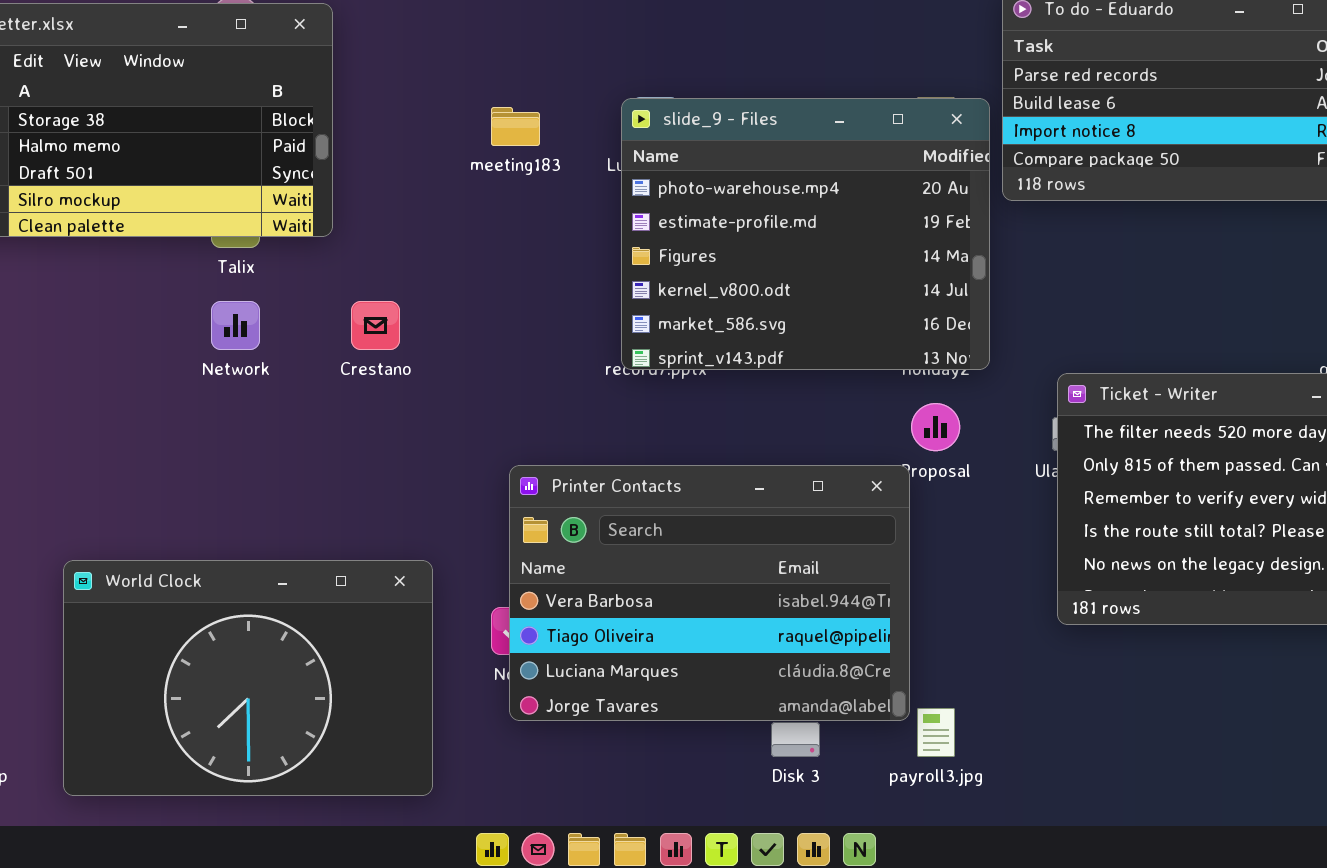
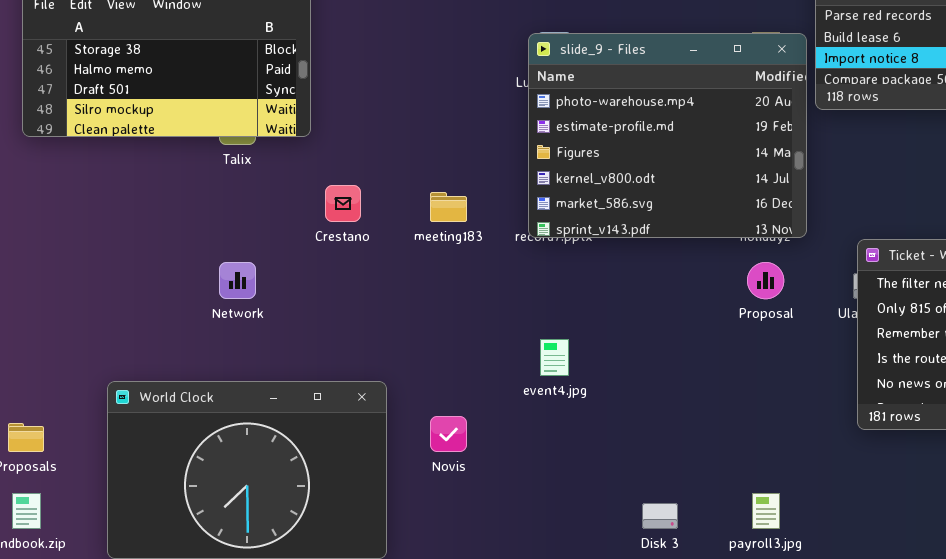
meeting183: [491,107,540,146] -> [430,192,467,222], moved
Network: [211,301,260,350] -> [219,262,256,299], moved
Printer Contacts: [509,465,910,721] -> none, closed

